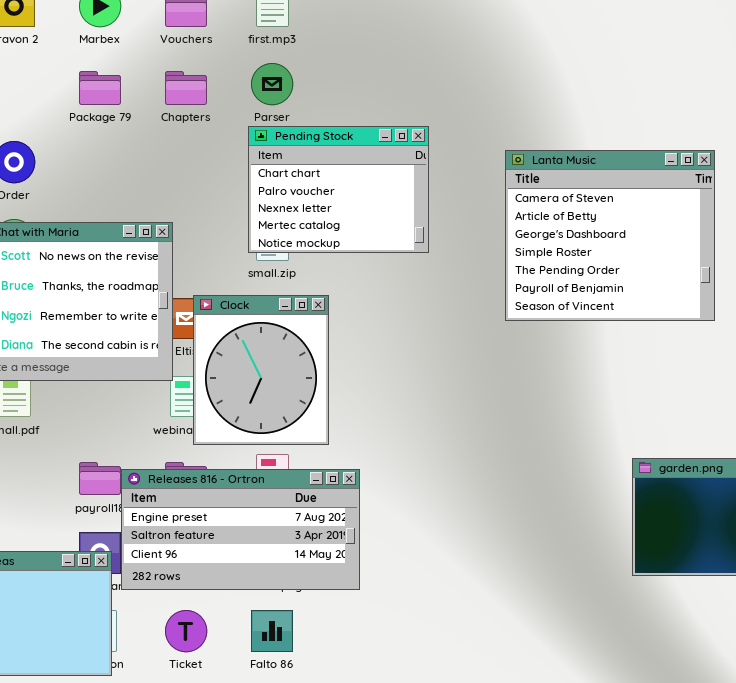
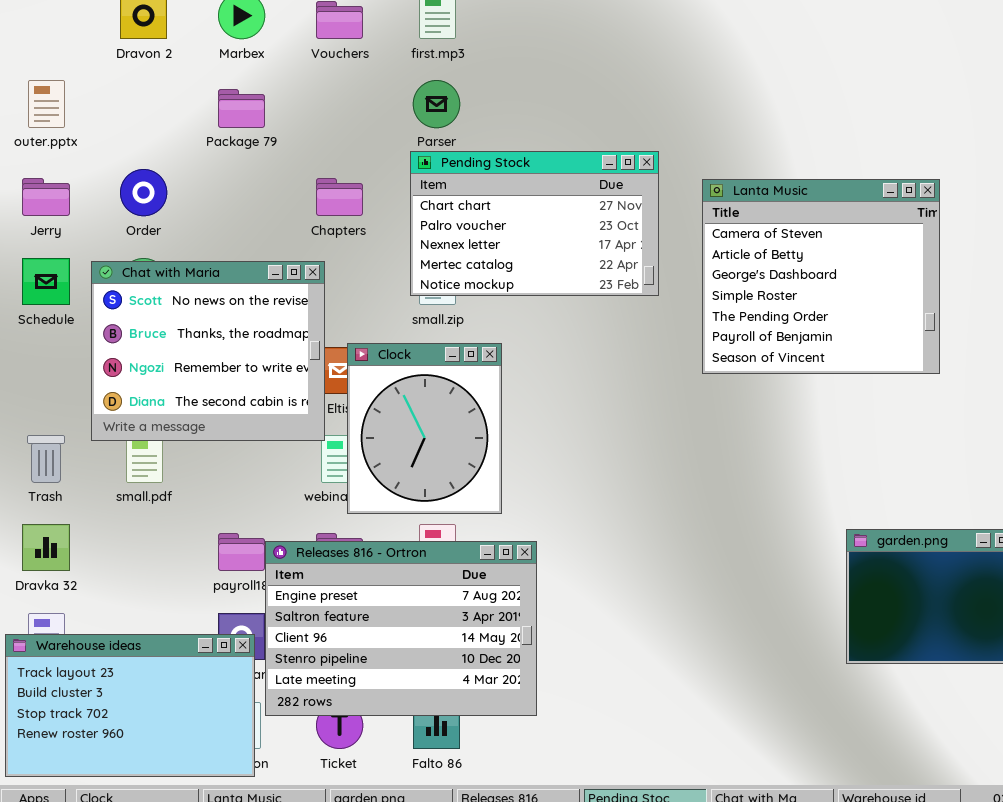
Chapters: [165,71,207,105] -> [316,178,363,216], moved
Pending Stock: [248,126,429,253] -> [410,151,659,296], resized
Releases 816 - Ortron: [121,469,360,590] -> [265,541,537,716], resized

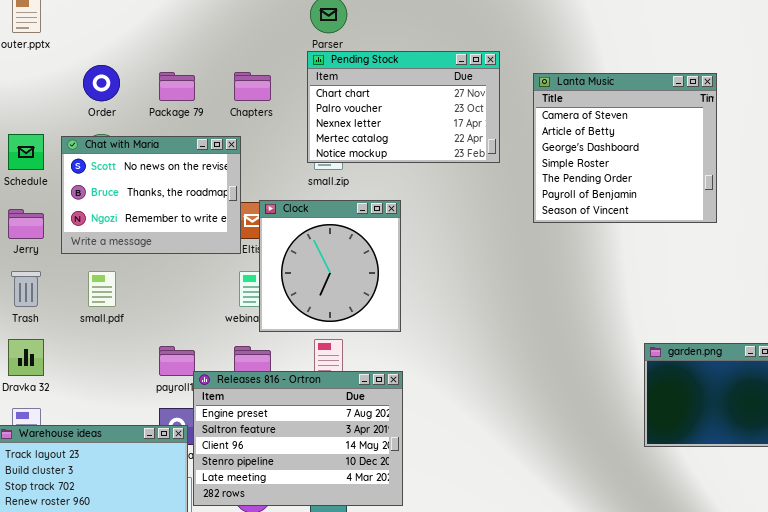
Package 79: [218,89,265,128] -> [159,72,195,101], moved
Jerry: [22,178,70,216] -> [8,209,44,239], moved
Chat with Maria: [91,261,325,441] -> [61,136,241,254], resized
Clock: [347,343,502,514] -> [259,200,401,332], resized
Releases 816 - Ortron: [265,541,537,716] -> [193,371,403,506], moved

